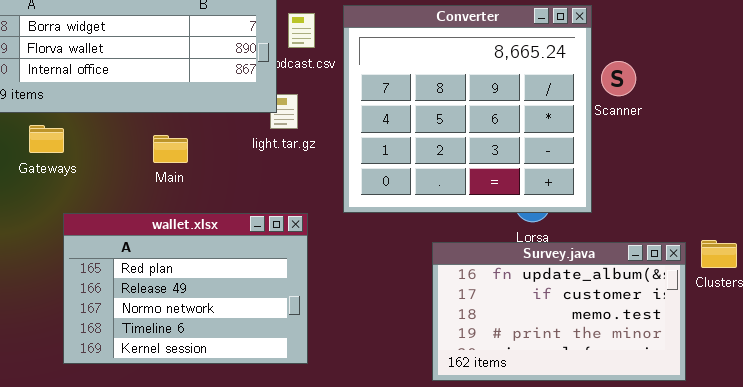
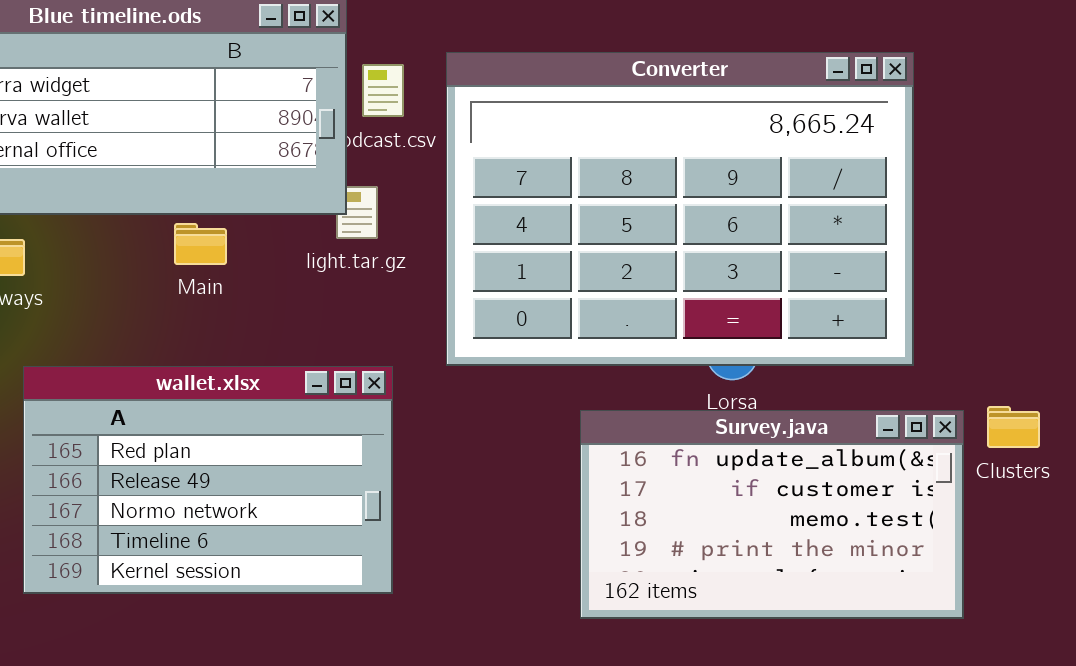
Converter: [343,5,592,213] -> [446,52,914,366], resized
Main: [153,135,188,163] -> [174,223,227,265], moved

